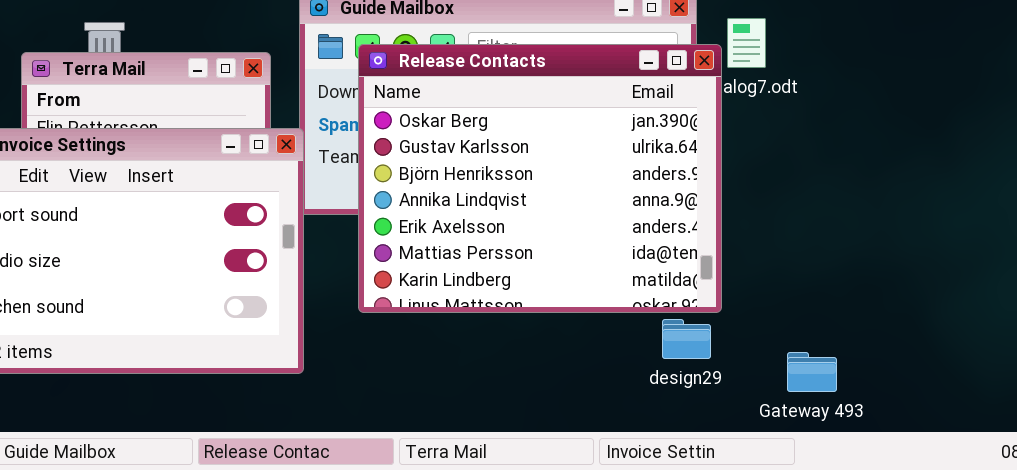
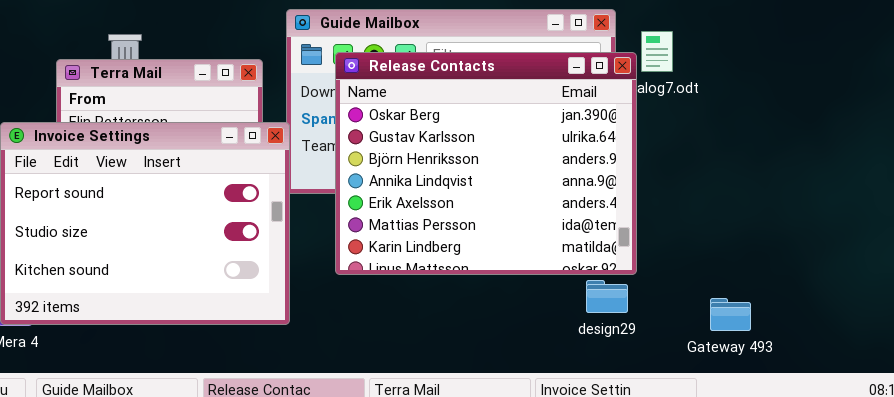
Gateway 493: [787,352,837,392] -> [710,298,751,331], moved

